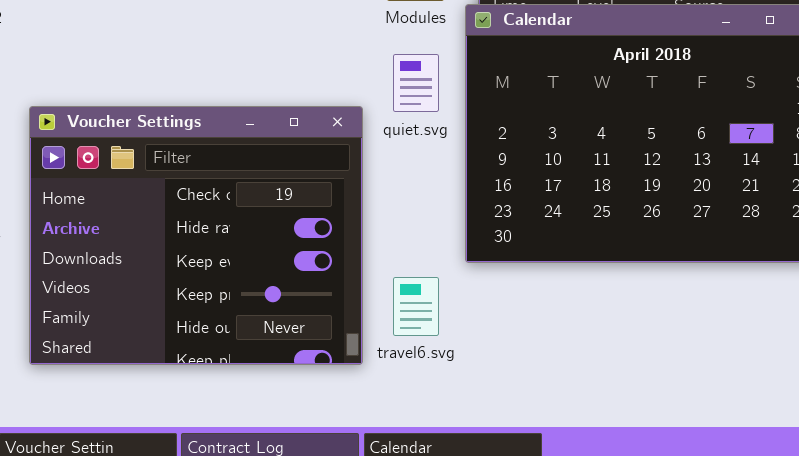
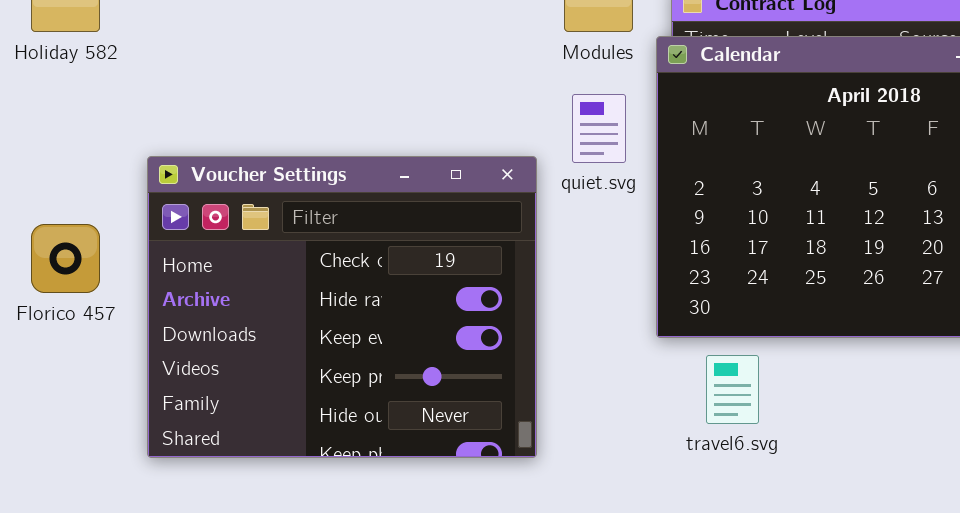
travel6.svg: [393,277,439,336] -> [706,355,759,424], moved

